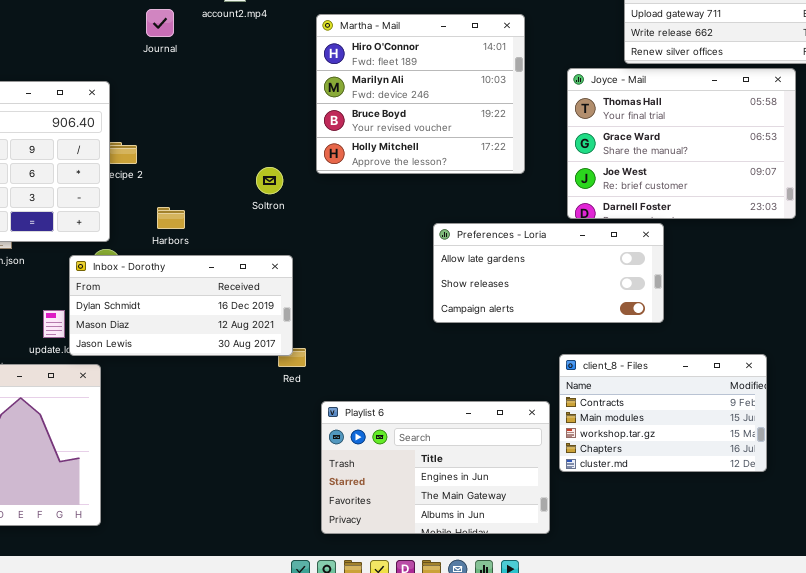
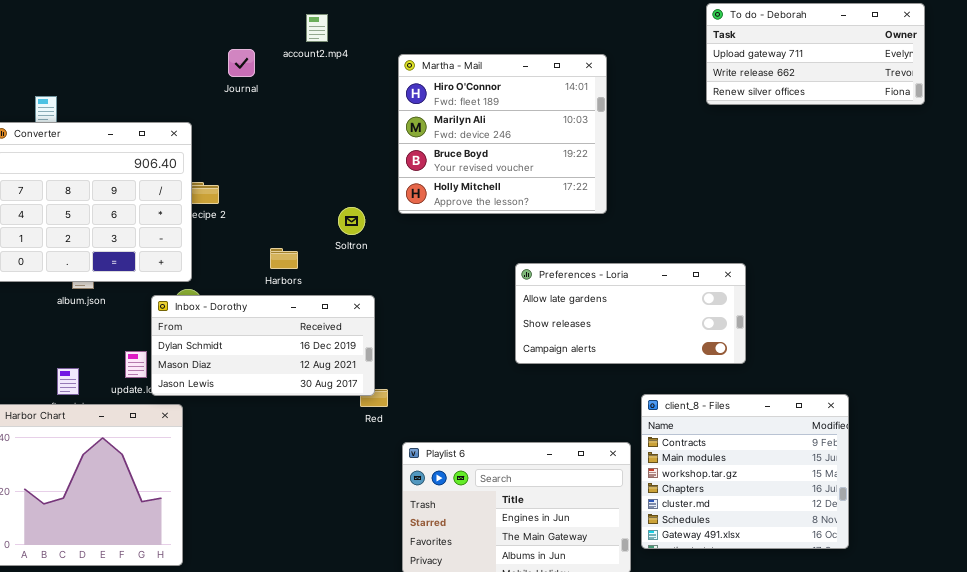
Joyce - Mail: [567,68,796,219] -> none, closed
Harbors: [157,207,185,229] -> [270,248,298,269], moved
client_8 - Files: [559,354,767,472] -> [641,394,849,549], resized

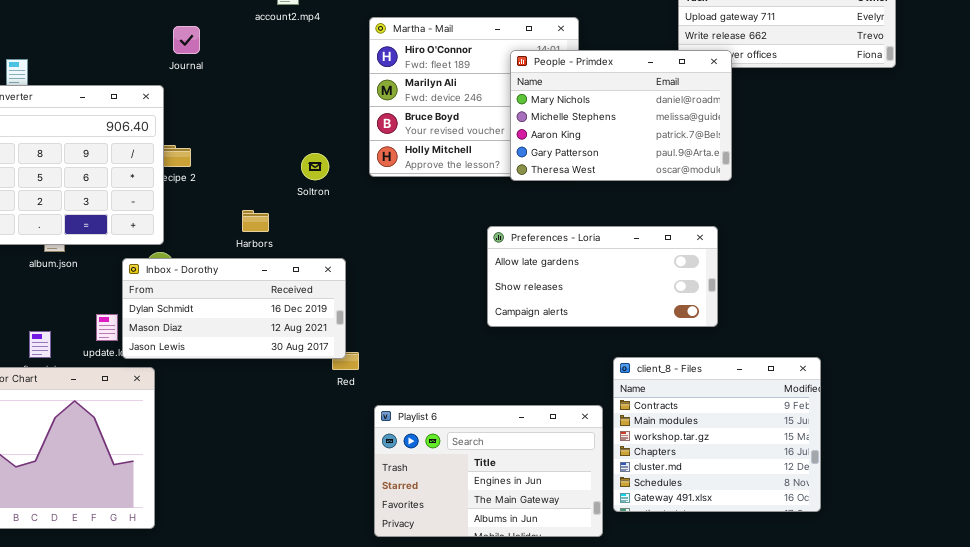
Journal: [228,49,255,77] -> [173,26,200,54], moved
People - Primdex: none -> [510,50,732,181], opened
Soltron: [338,207,365,235] -> [301,153,329,180], moved

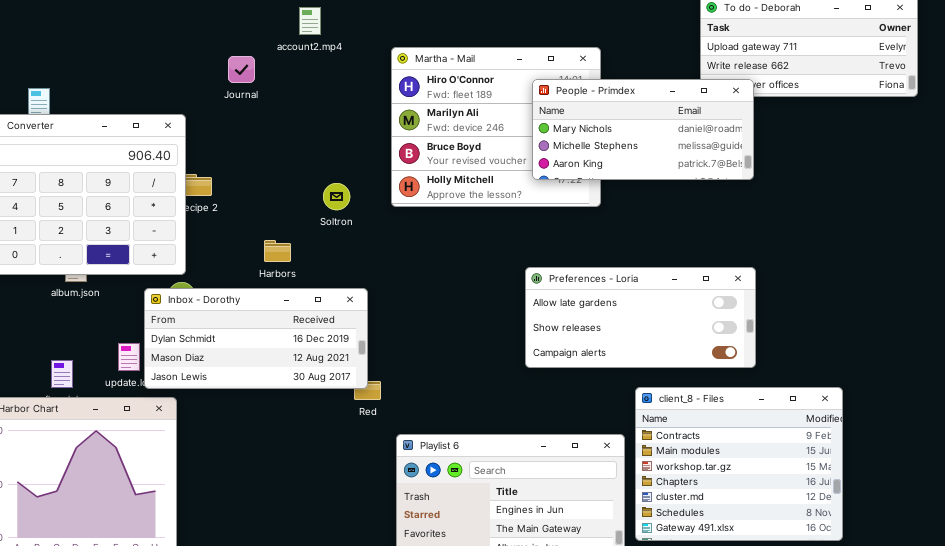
Journal: [173,26,200,54] -> [228,56,255,83], moved
People - Primdex: [510,50,732,181] -> [532,79,754,180], resized
Preferences - Loria: [487,226,718,327] -> [525,267,756,368], moved

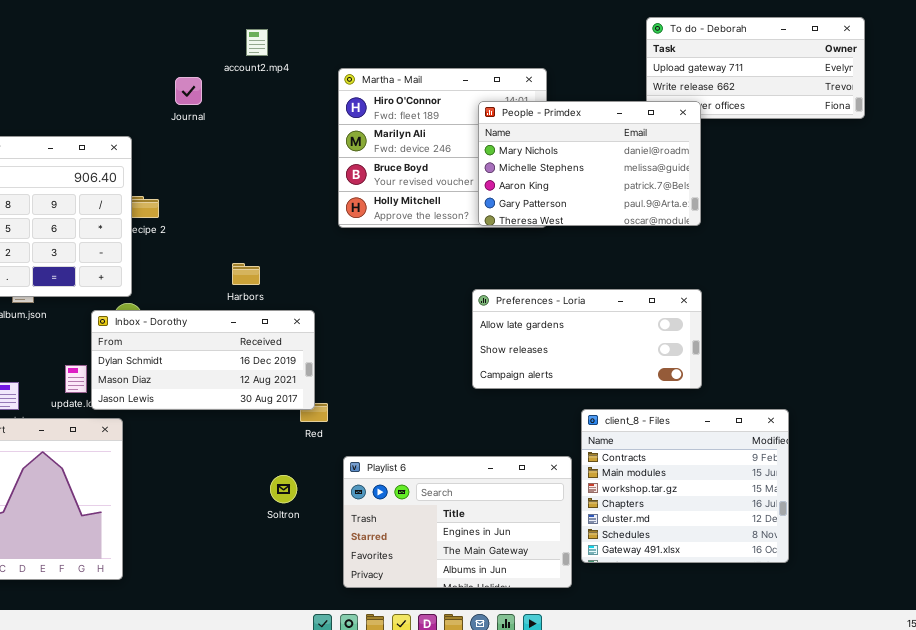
People - Primdex: [532,79,754,180] -> [478,101,701,226], resized
Soltron: [323,183,350,210] -> [270,475,297,503], moved
Harbors: [264,240,291,262] -> [232,263,260,285], moved

